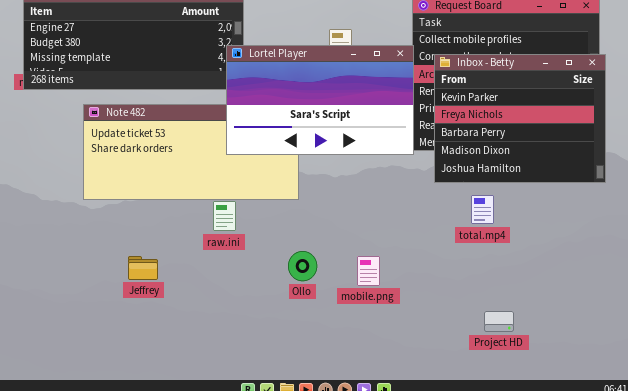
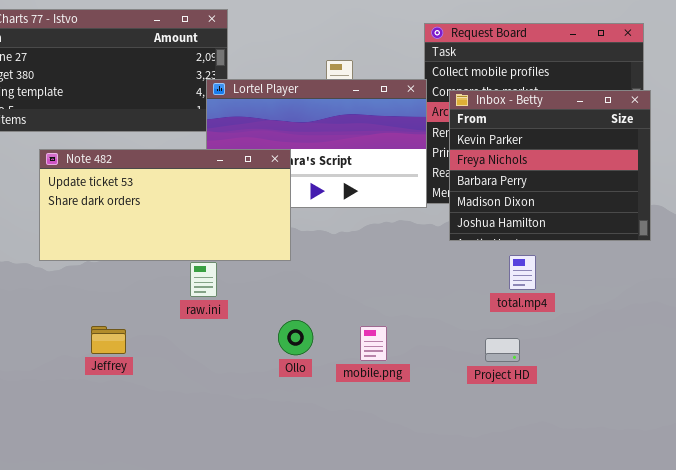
Note 482: [83,104,299,200] -> [39,149,291,261], raised
total.mp4: [471,195,494,224] -> [509,255,536,290], moved
Project HD: [484,311,514,332] -> [485,338,520,362], moved

